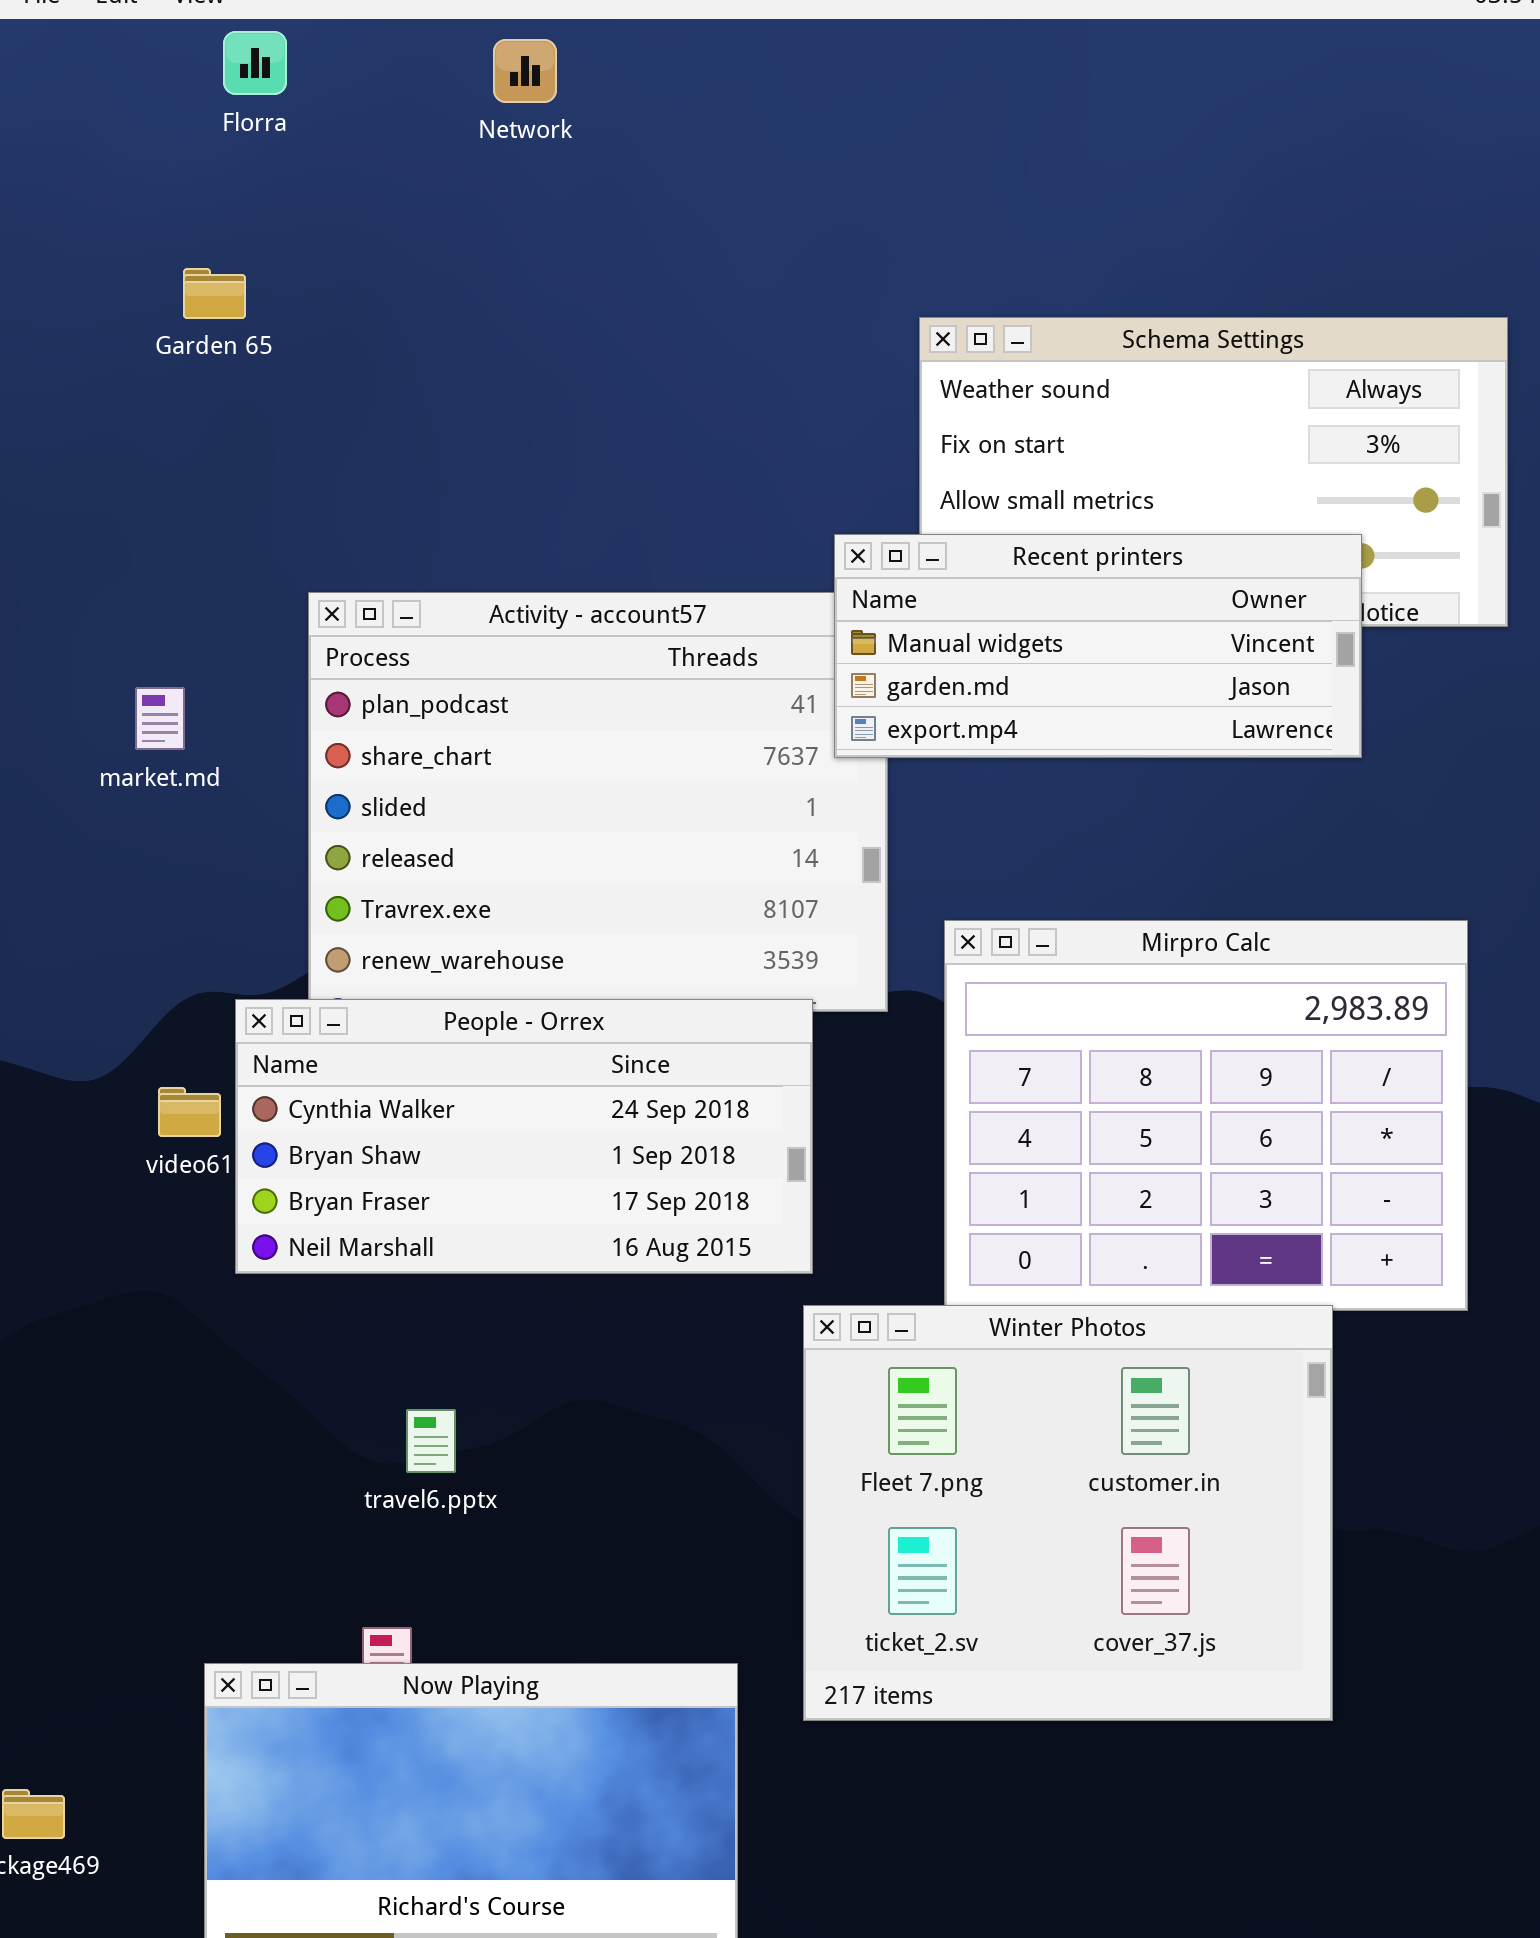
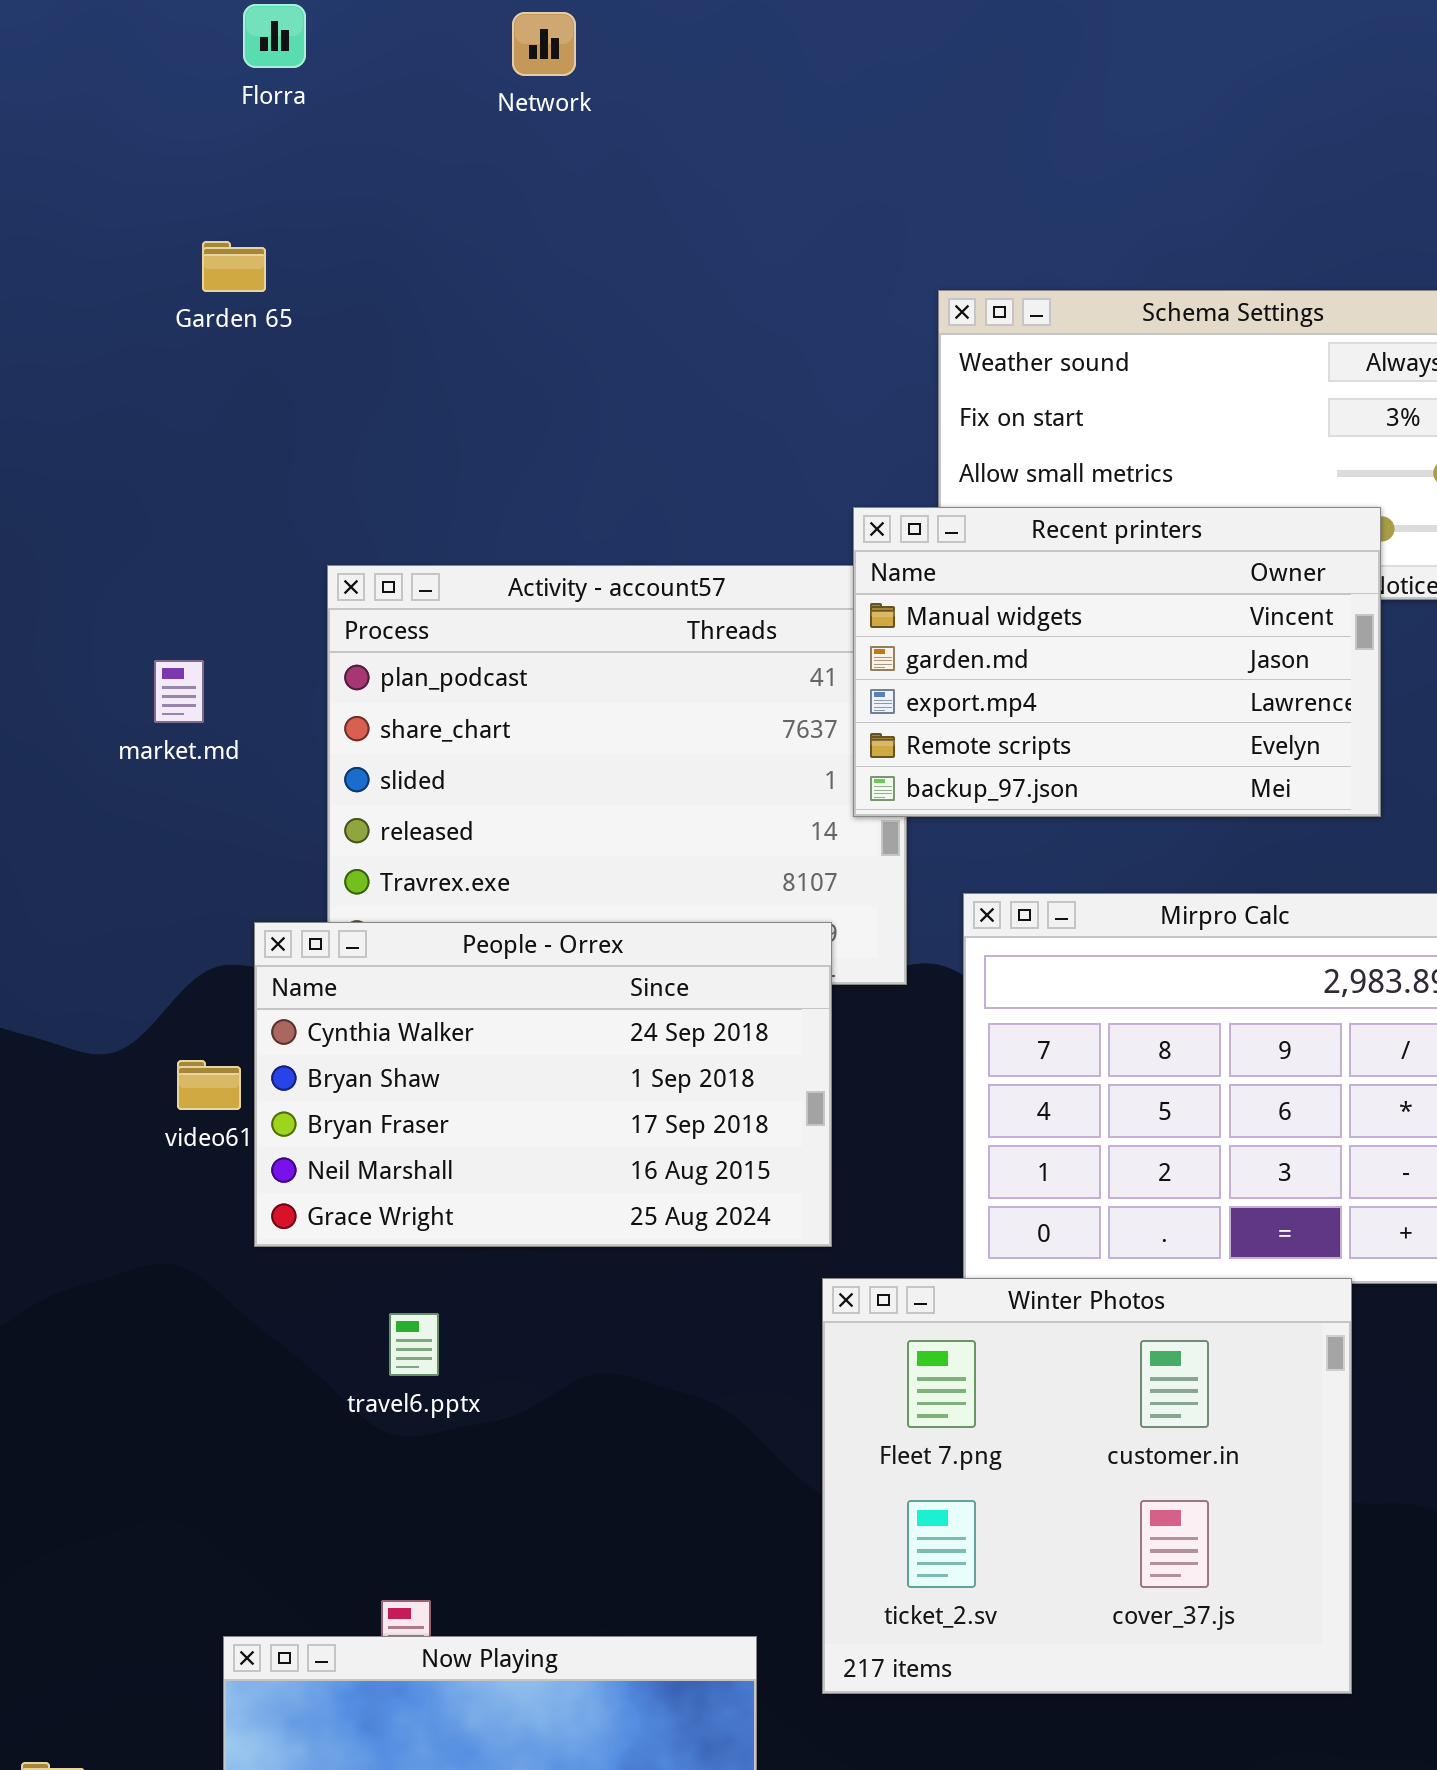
Recent printers: [834,534,1362,758] -> [853,507,1381,817], resized
People - Orrex: [235,999,813,1274] -> [254,922,832,1247], resized
travel6.pptx: [406,1409,456,1473] -> [389,1313,439,1376], moved

